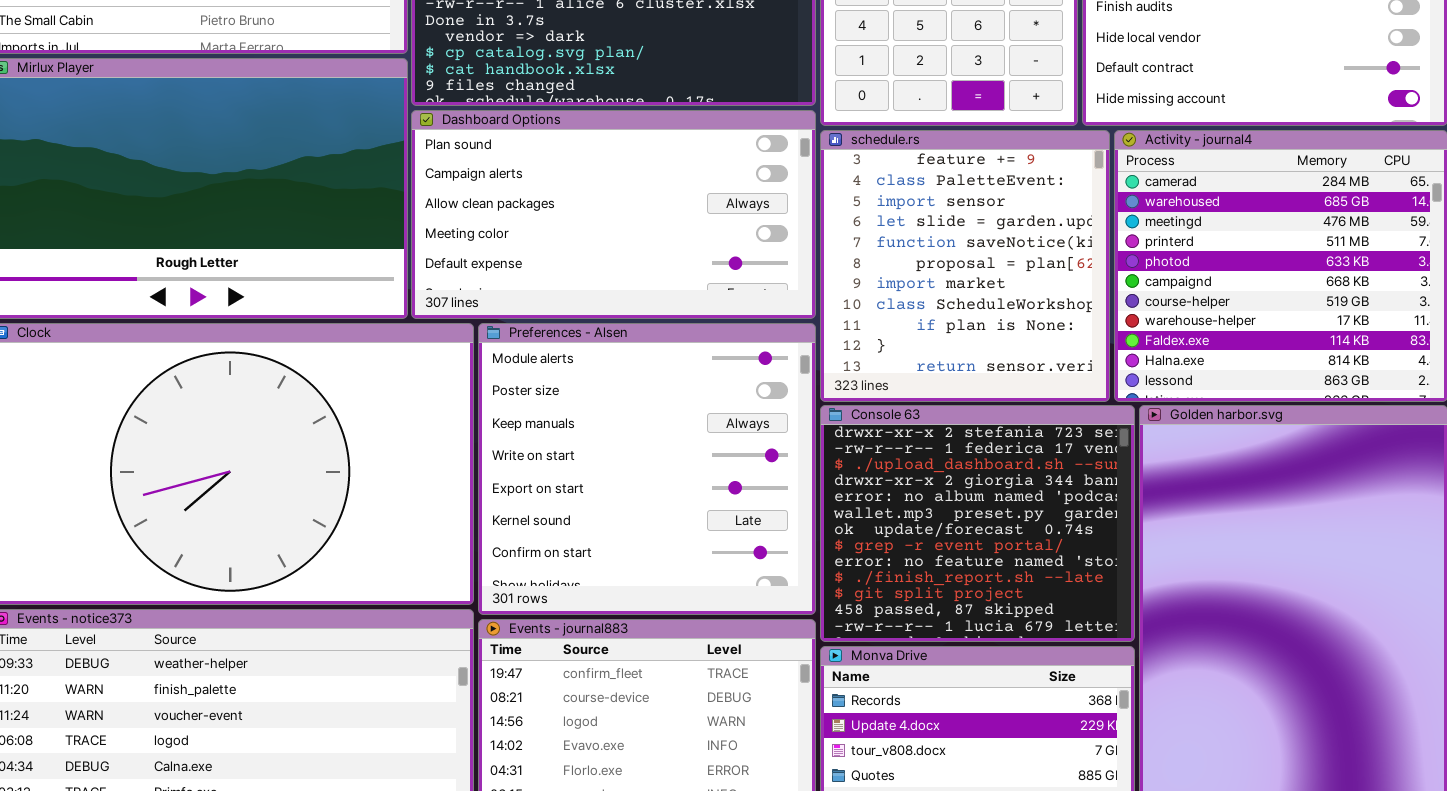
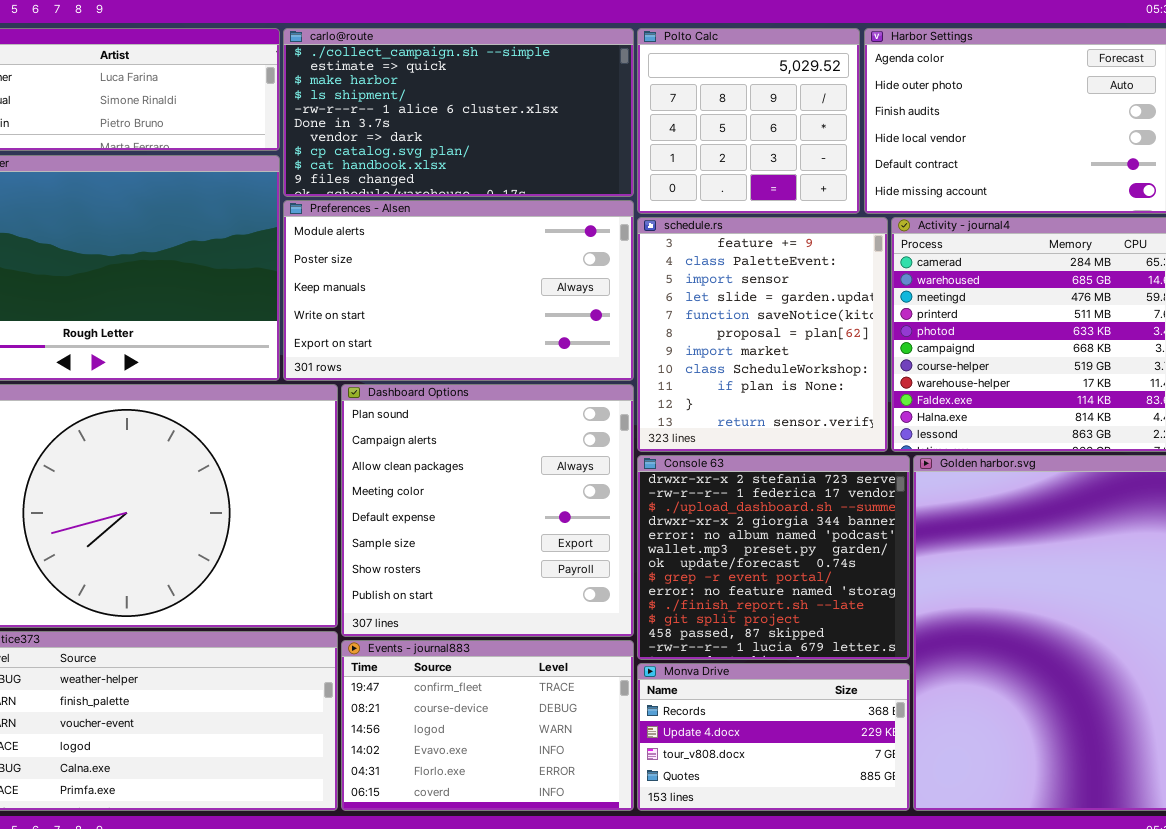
Dashboard Options: [411,110,816,319] -> [341,384,634,637], moved, resized
Preferences - Alsen: [478,323,816,615] -> [283,200,634,381], moved, resized

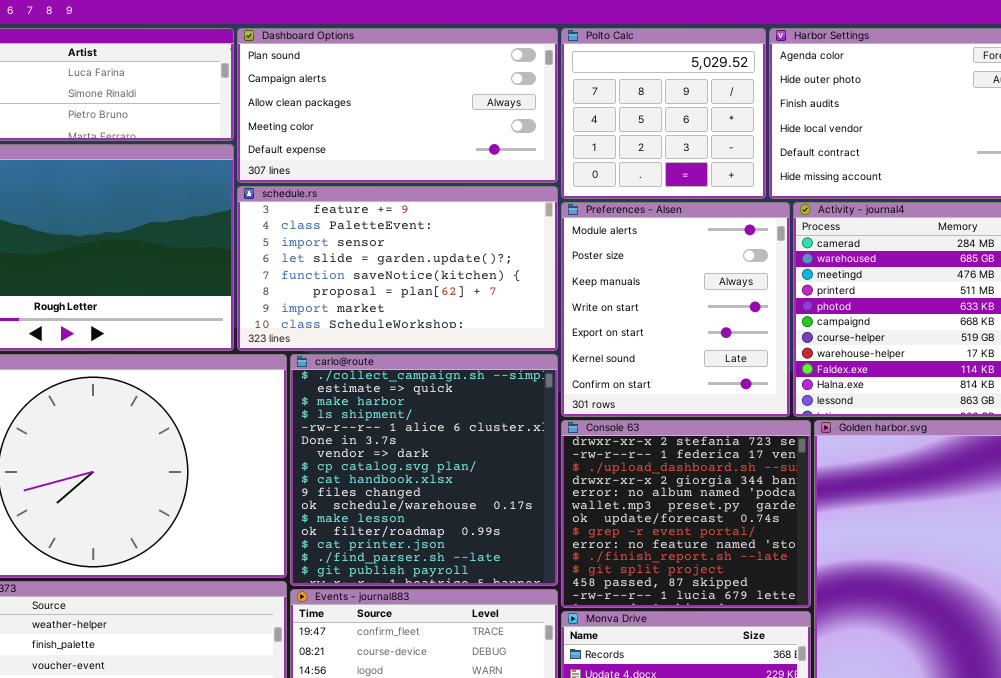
carlo@route: [283,28,634,197] -> [290,354,558,586], moved, resized
Preferences - Alsen: [283,200,634,381] -> [561,202,790,417], moved, resized
schedule.rs: [637,217,888,452] -> [237,186,558,351], moved, resized
Dashboard Options: [341,384,634,637] -> [237,28,558,183], moved, resized

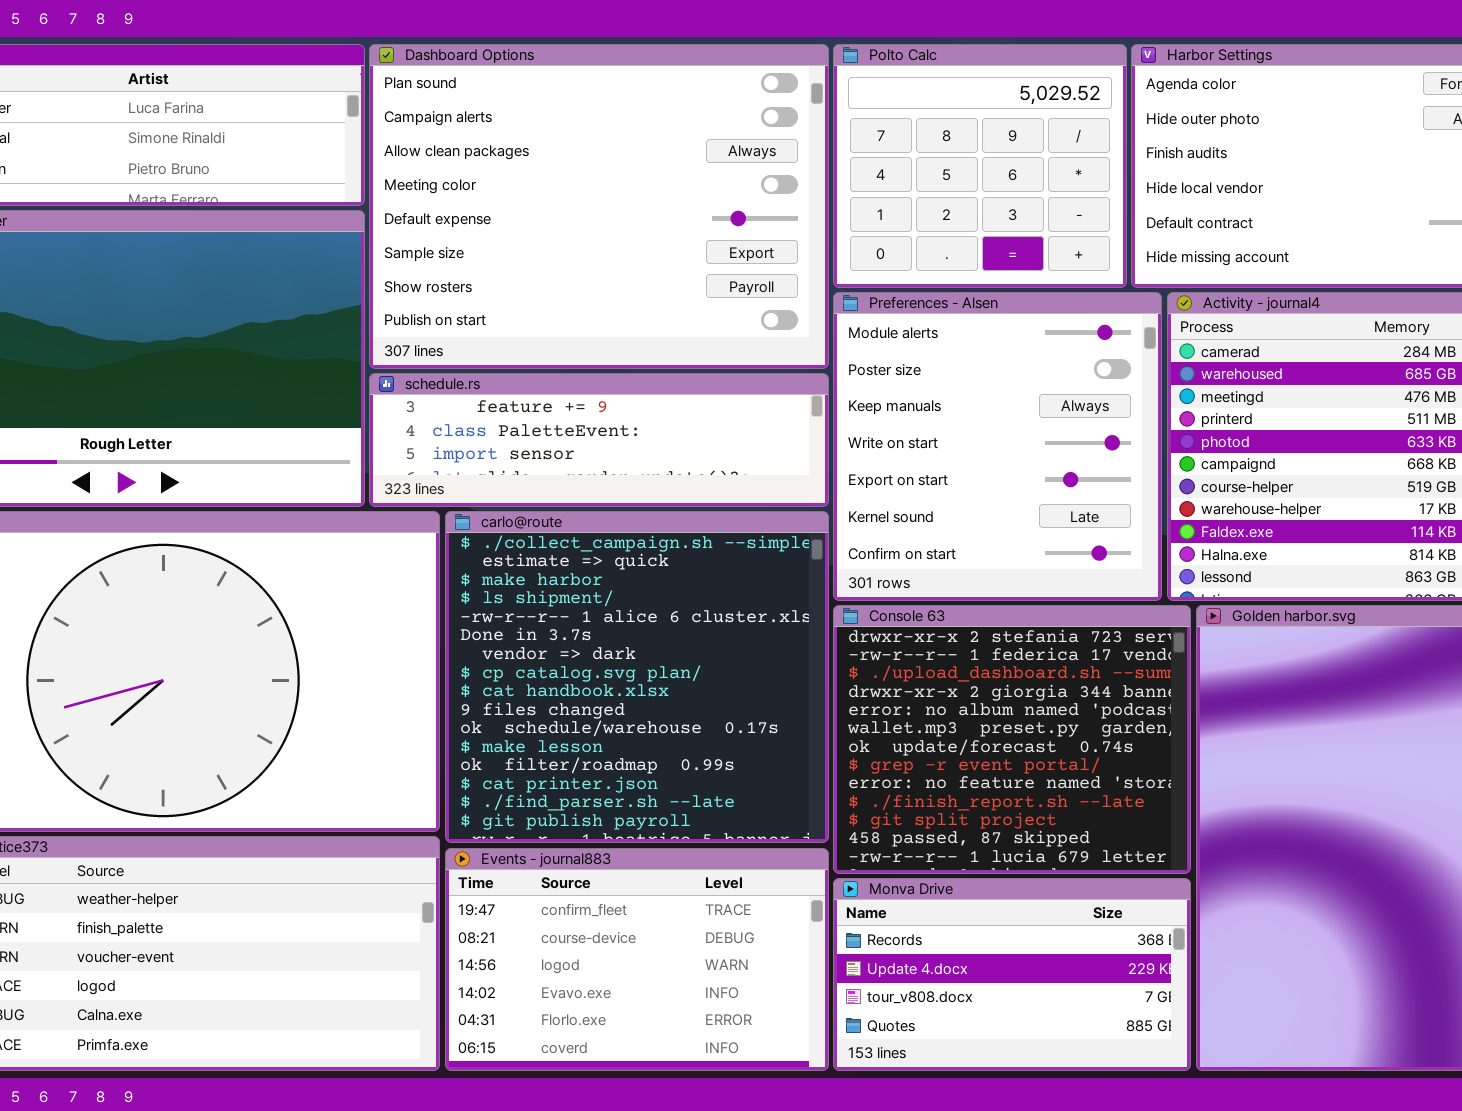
Dashboard Options: [237,28,558,183] -> [369,44,829,369], resized
schedule.rs: [237,186,558,351] -> [369,373,829,507], resized

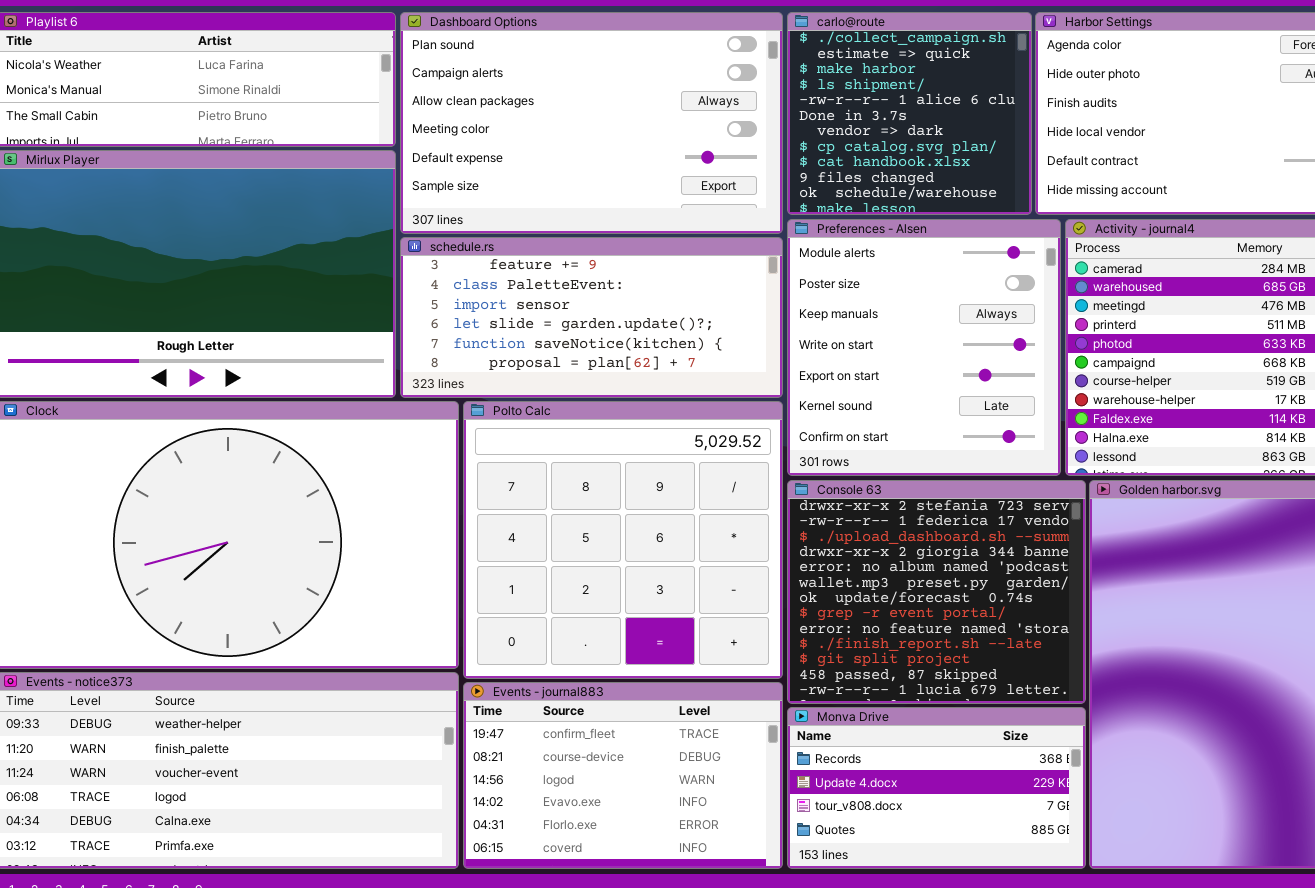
Dashboard Options: [369,44,829,369] -> [400,12,783,234], resized
Polto Calc: [833,44,1127,288] -> [463,401,783,679], moved, resized
schedule.rs: [369,373,829,507] -> [400,237,783,398], resized
carlo@route: [445,511,829,843] -> [787,12,1032,215], moved, resized

